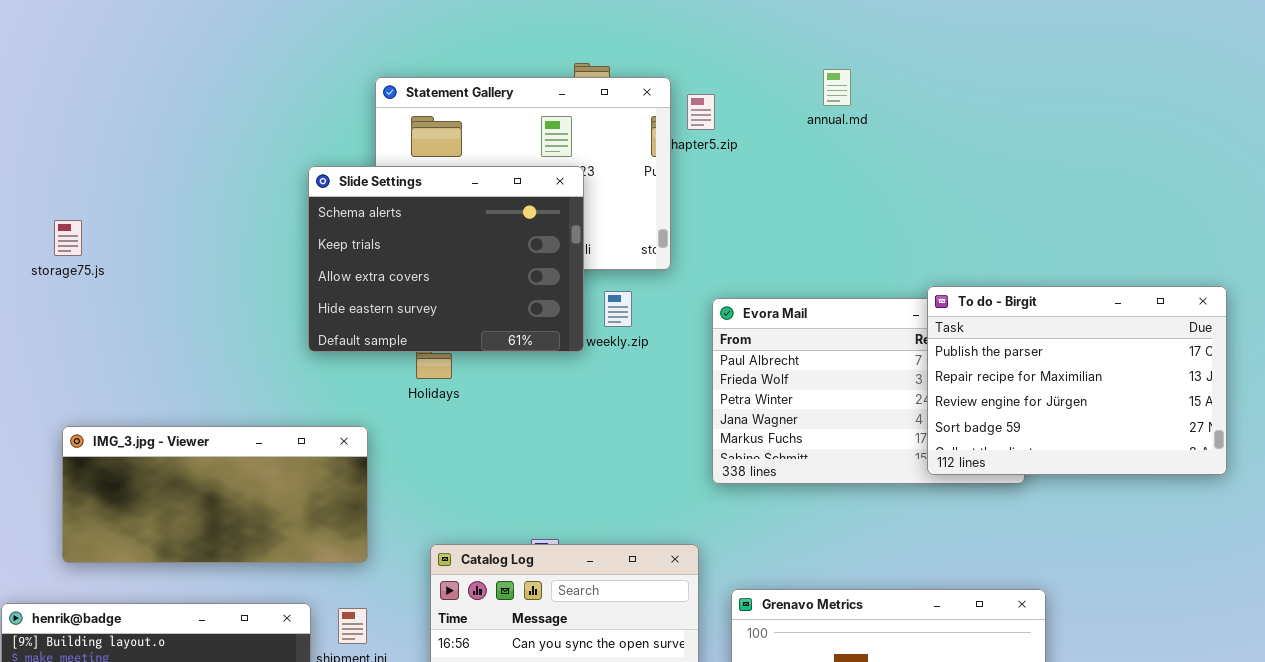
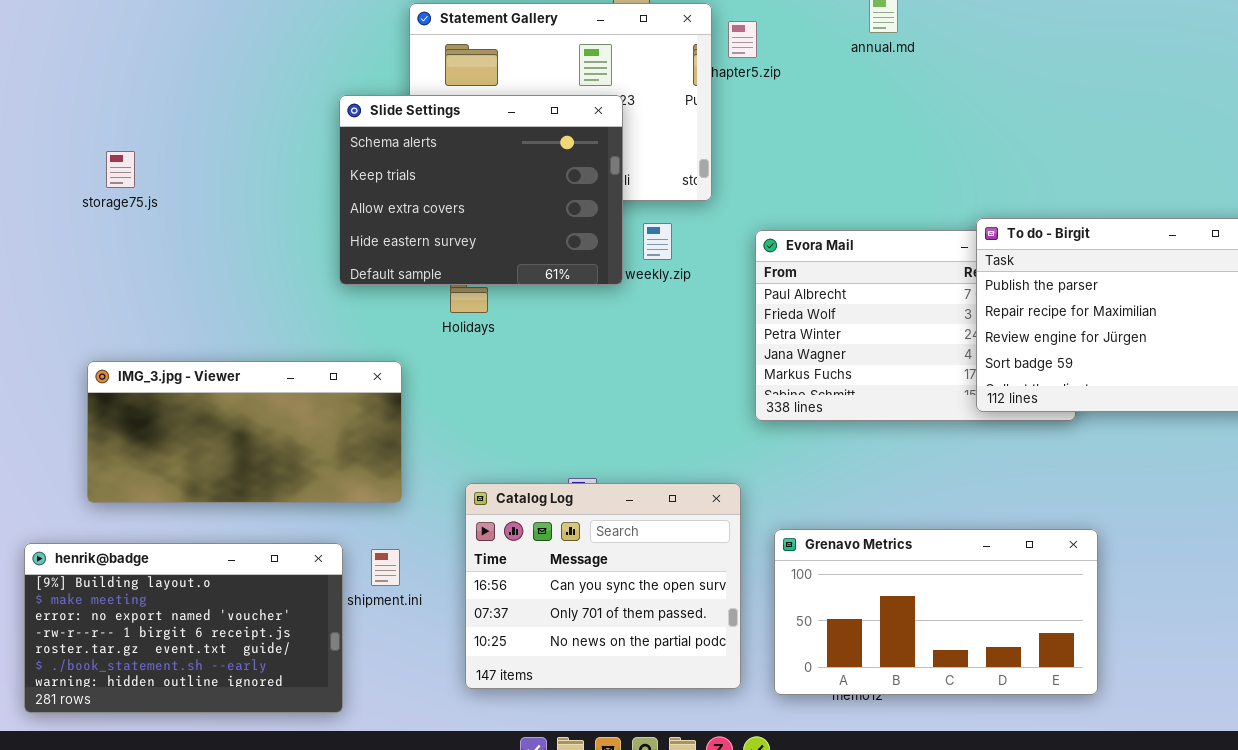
storage75.js: [54,220,82,256] -> [106,151,135,188], moved

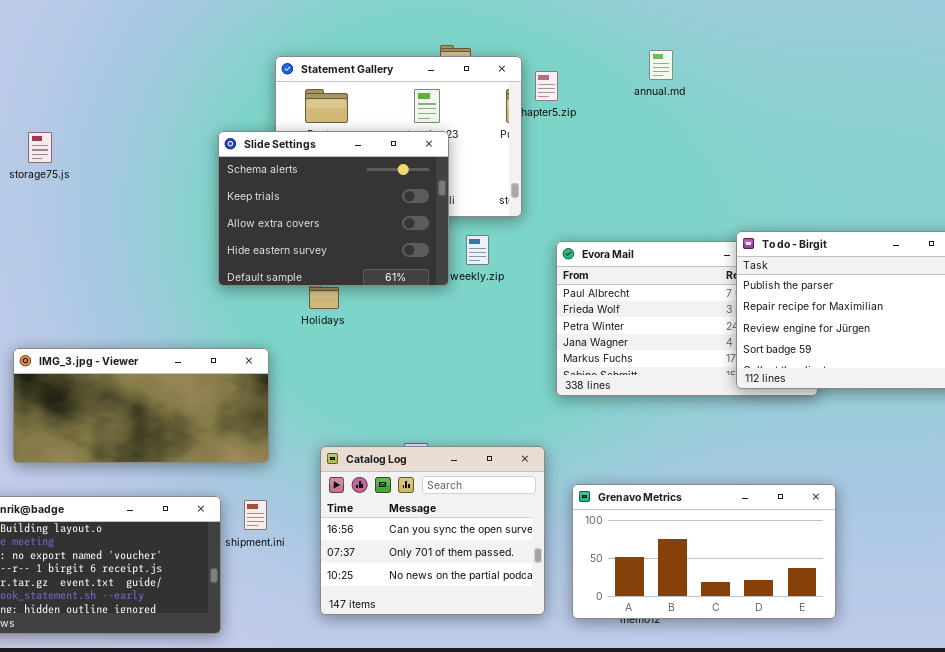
storage75.js: [106,151,135,188] -> [28,132,52,163], moved

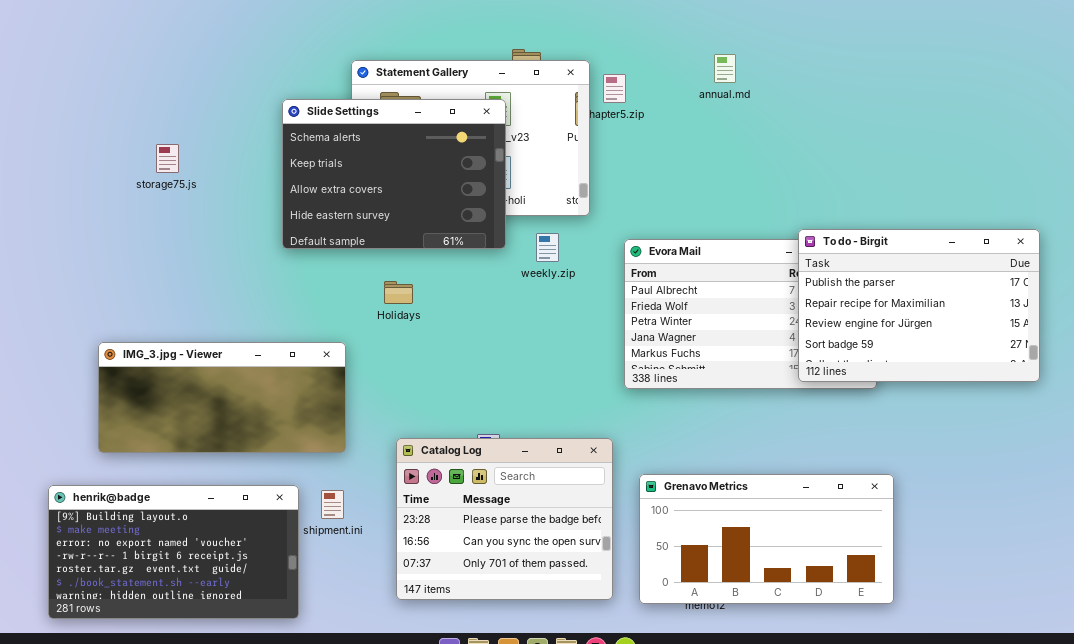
Slide Settings: [218,131,449,286] -> [282,99,506,249], moved
storage75.js: [28,132,52,163] -> [156,144,179,173], moved
Catalog Log: [320,446,545,615] -> [396,438,613,600], scrolled up 1 row

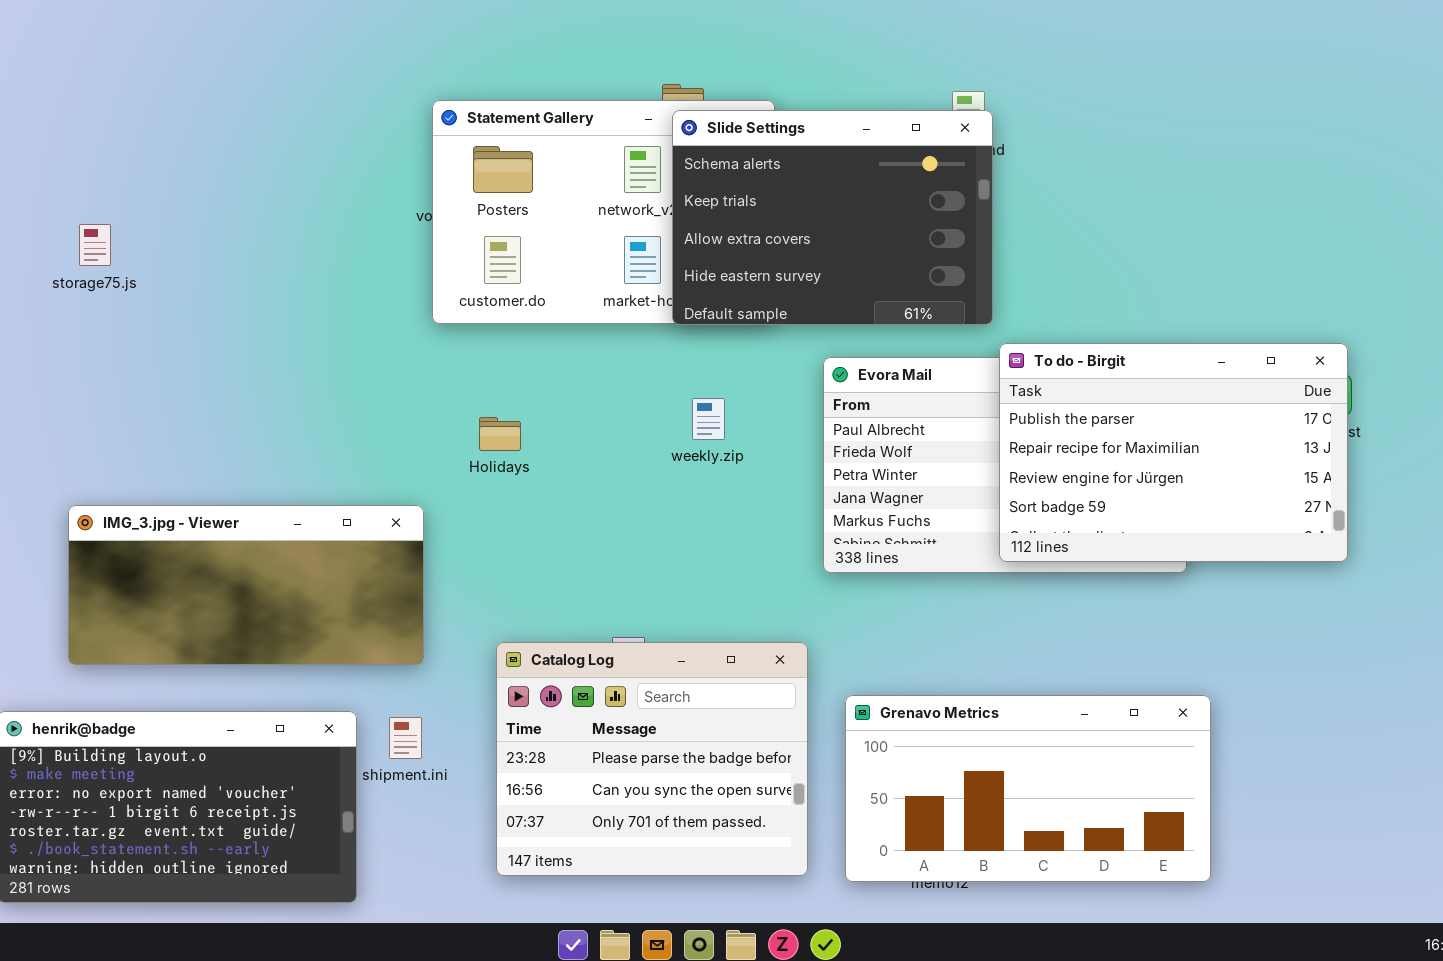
Slide Settings: [282,99,506,249] -> [672,110,993,325], moved
storage75.js: [156,144,179,173] -> [79,224,111,266], moved
To do - Birgit: [798,229,1040,382] -> [999,343,1348,562], moved
weekly.zip: [536,233,559,262] -> [692,398,725,440], moved

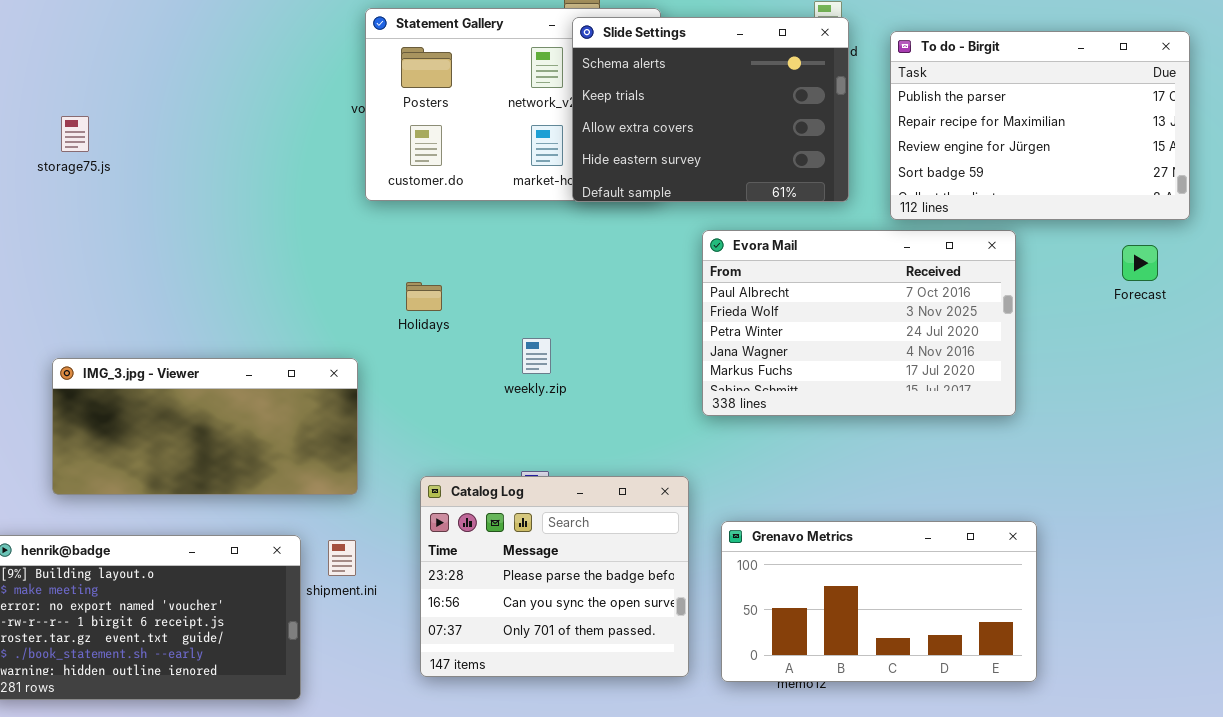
To do - Birgit: [999,343,1348,562] -> [890,31,1190,220], moved
weekly.zip: [692,398,725,440] -> [522,338,551,374], moved

